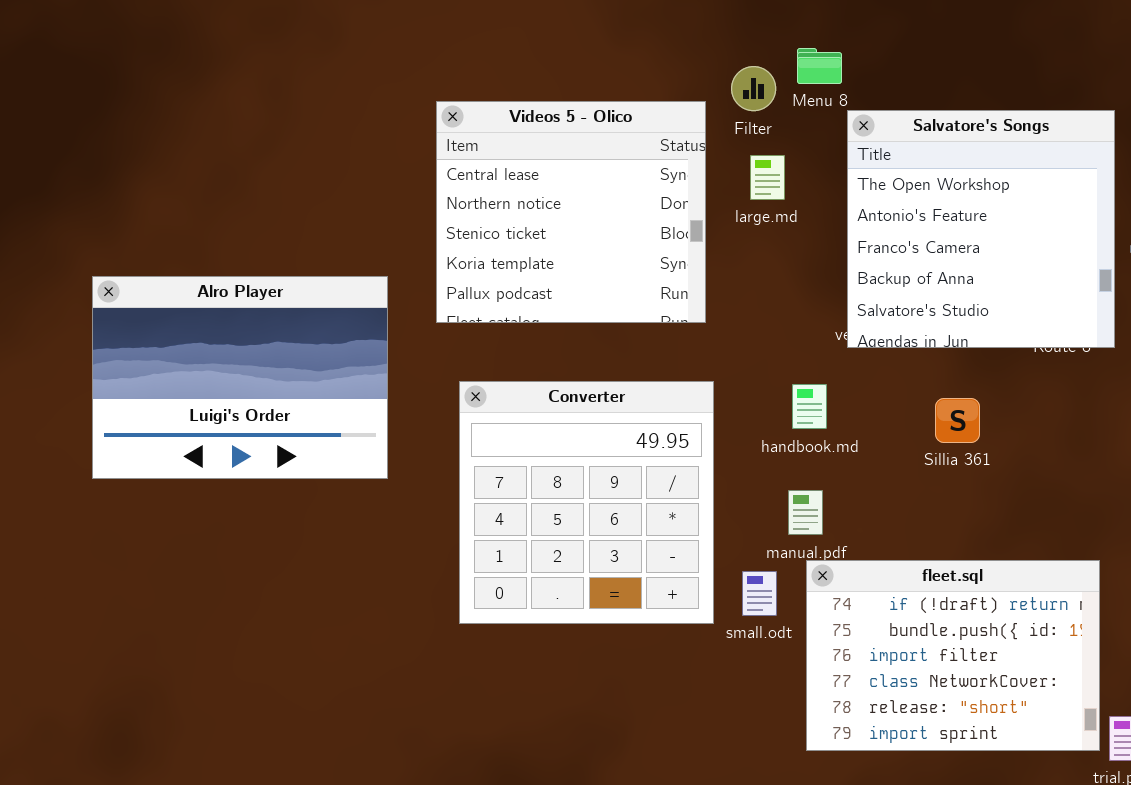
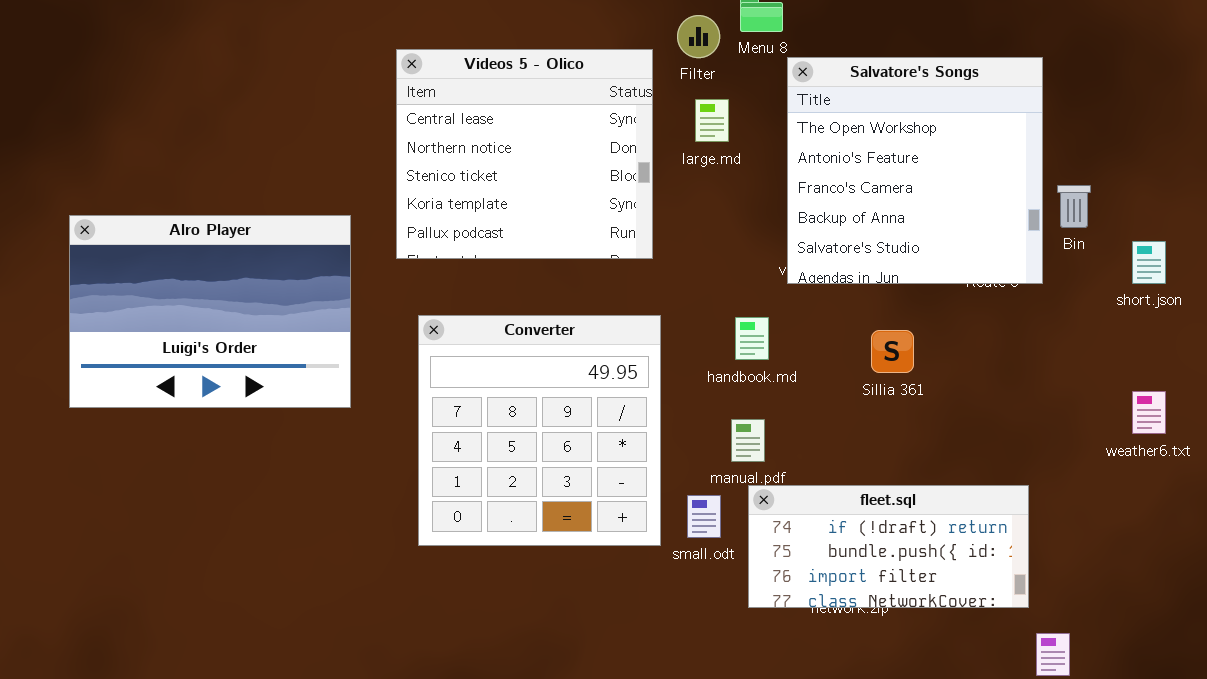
fleet.sql: [806,560,1100,751] -> [748,485,1029,608], resized

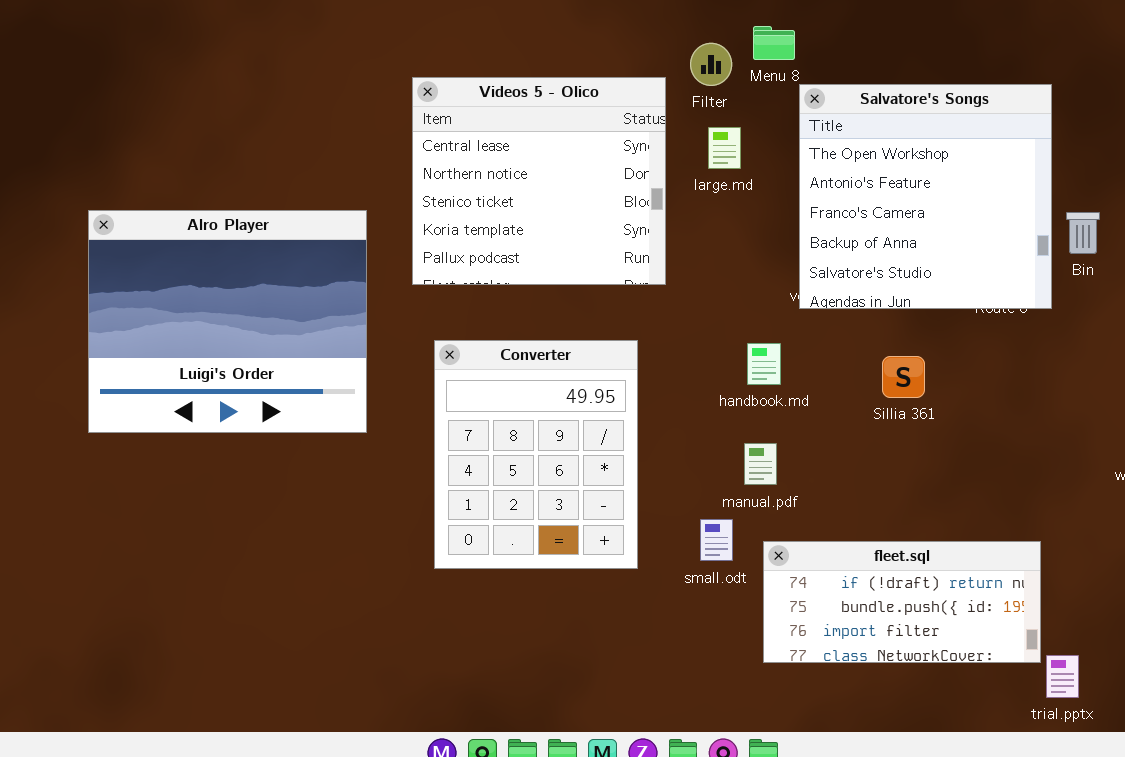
Alro Player: [69,215,351,408] -> [88,210,367,433], resized
Converter: [418,315,661,546] -> [434,340,638,569], resized
fleet.sql: [748,485,1029,608] -> [763,541,1041,663], moved

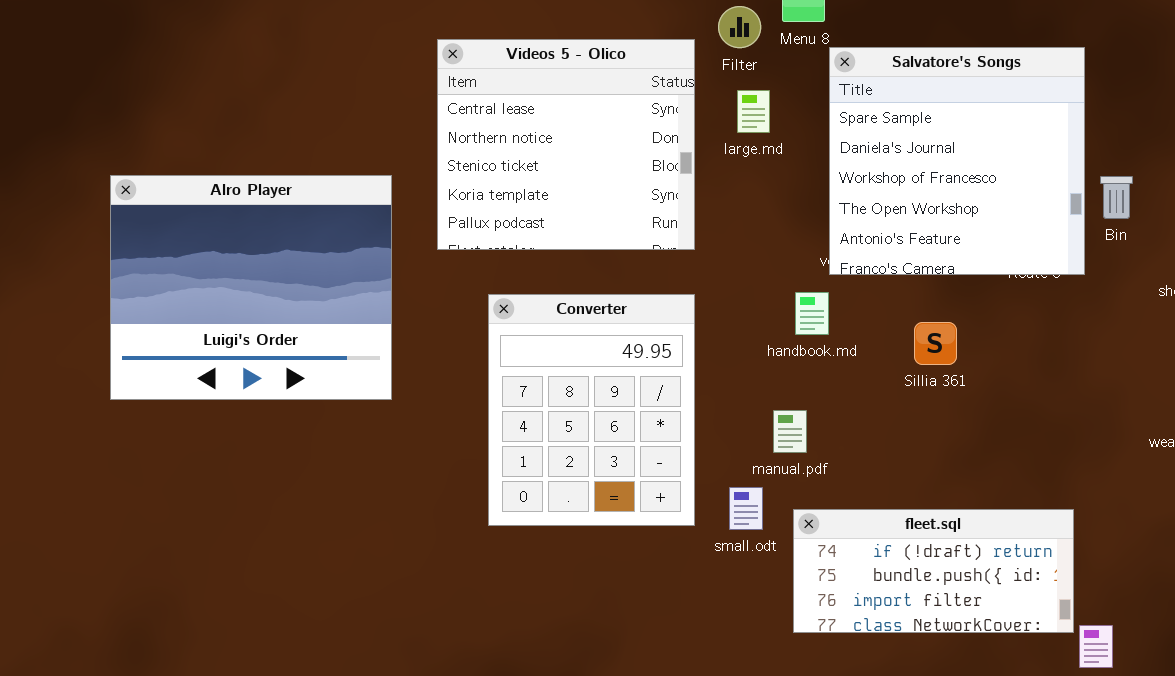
Salvatore's Songs: [799,84,1052,309] -> [829,47,1085,275], scrolled up 3 rows
Converter: [434,340,638,569] -> [488,294,695,526], moved
handbook.md: [747,343,781,385] -> [795,292,829,335], moved

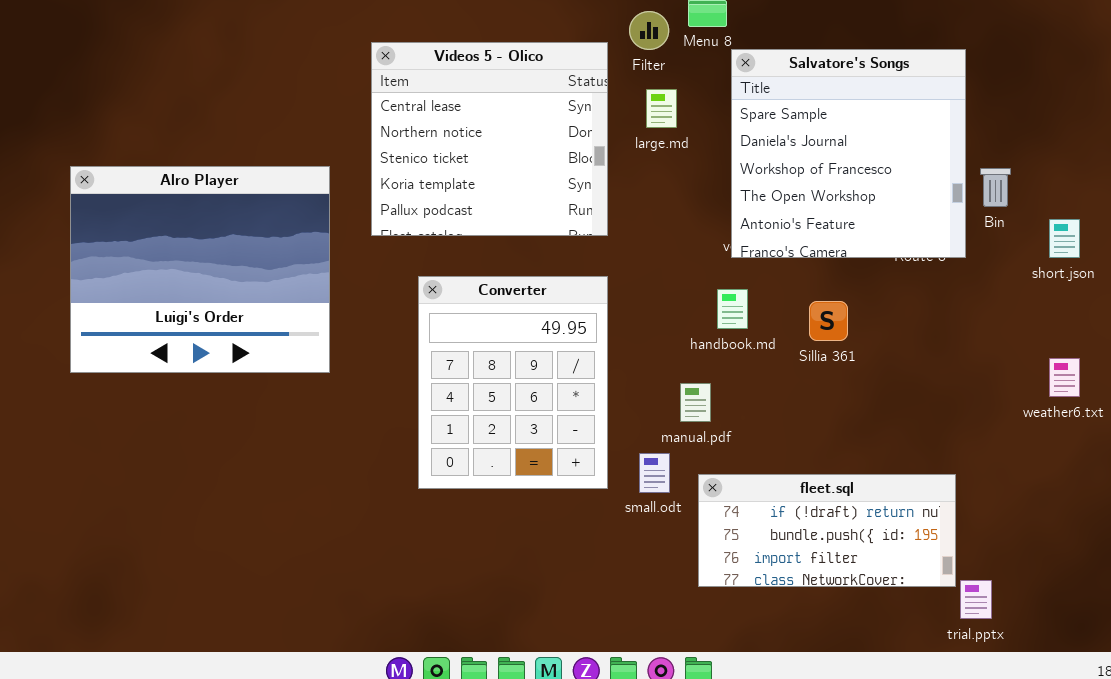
handbook.md: [795,292,829,335] -> [717,289,748,329], moved

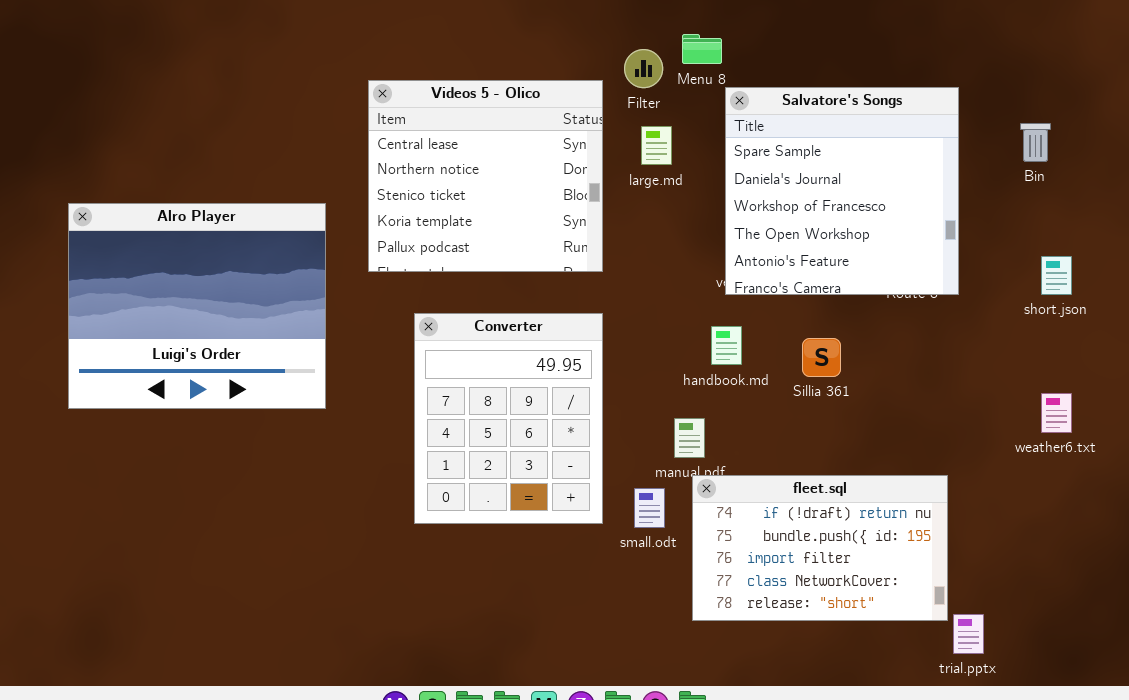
Bin: [980,168,1011,207] -> [1020,123,1051,162], moved
fleet.sql: [698,474,956,587] -> [692,475,948,621], resized

